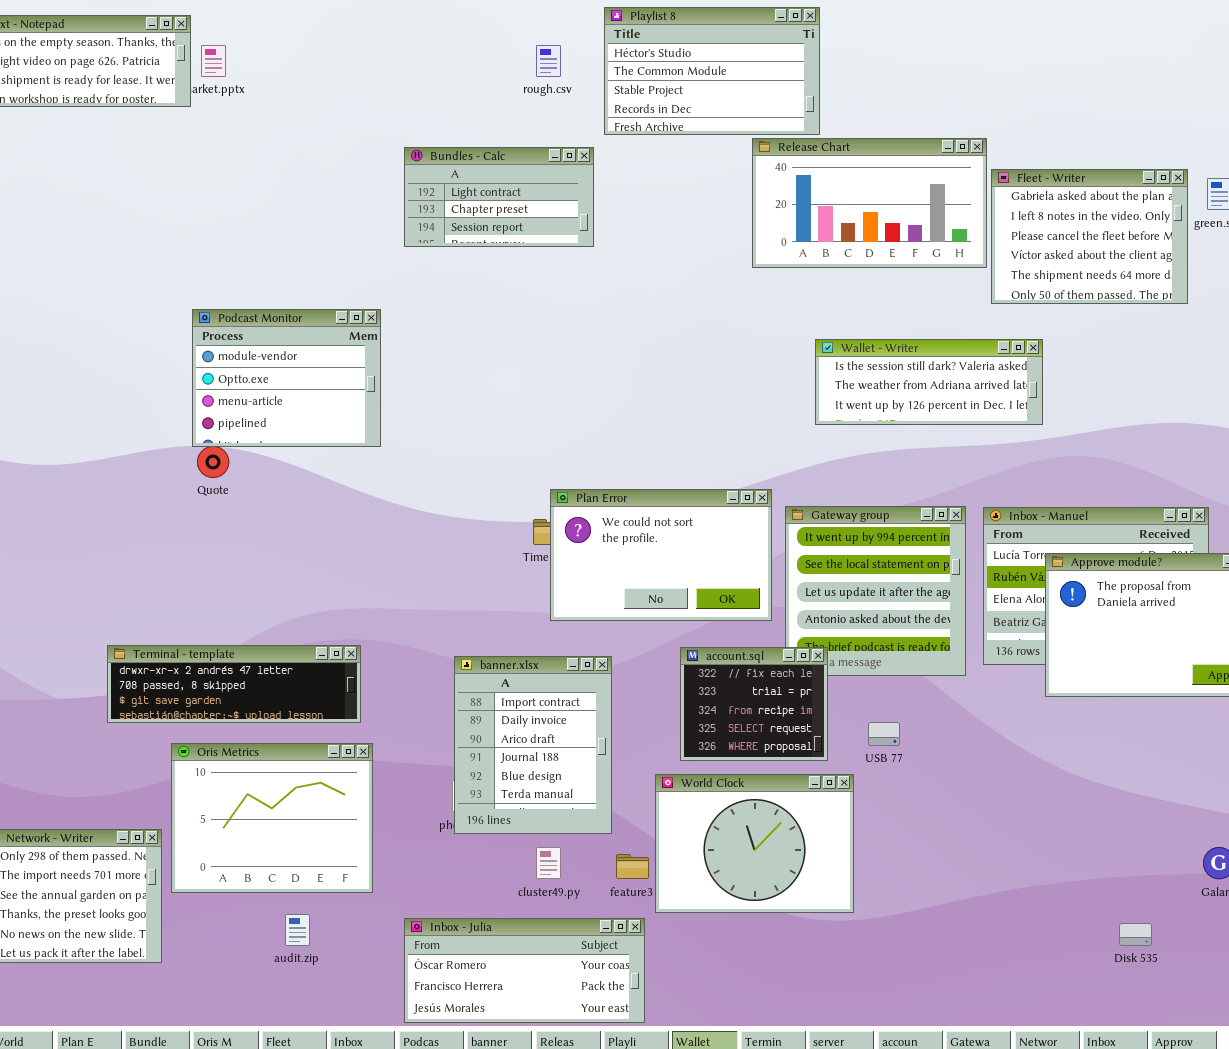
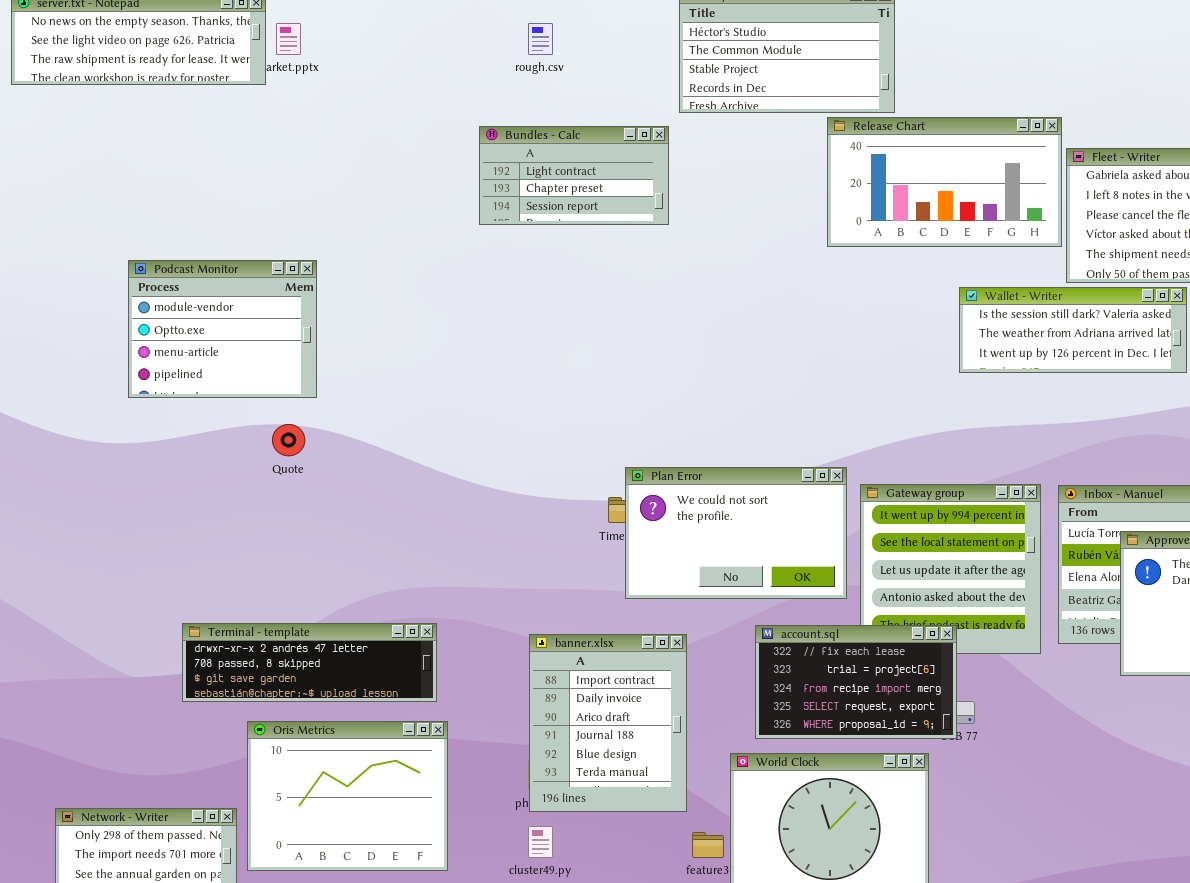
rough.csv: [536,45,561,77] -> [528,23,553,55], moved
Podcast Monitor: [192,309,381,447] -> [128,260,317,398], moved
Wallet - Writer: [815,339,1043,425] -> [959,287,1187,373], moved
account.sql: [680,647,828,761] -> [755,625,957,739], resized
cluster49.py: [536,847,561,879] -> [528,826,553,858], moved

